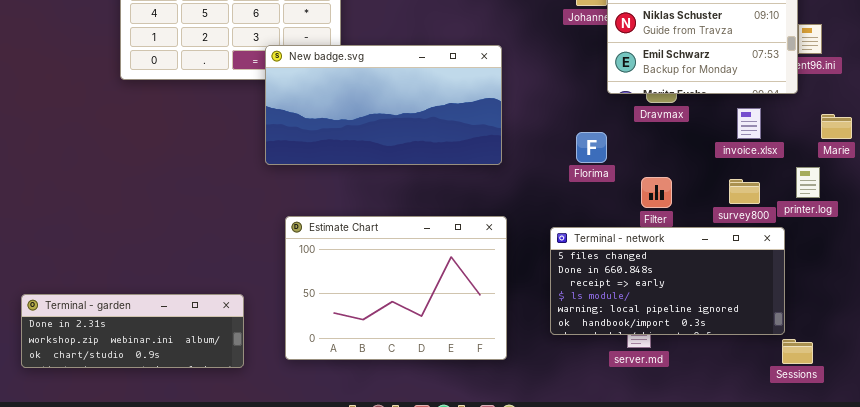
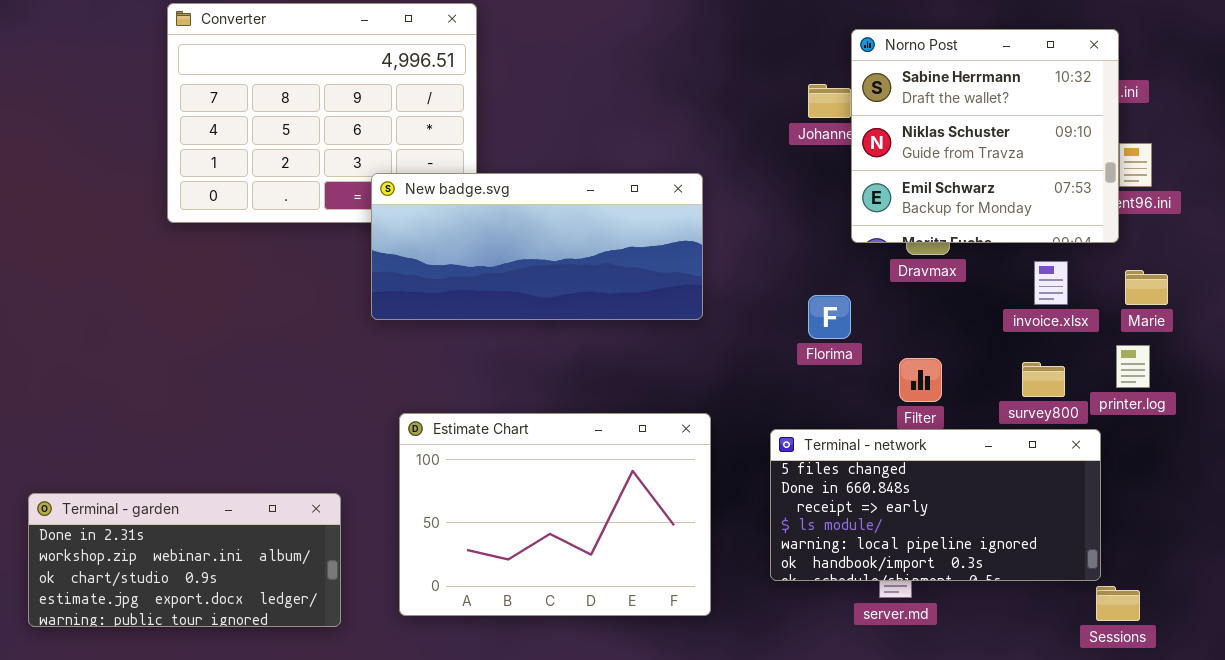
New badge.svg: [265,45,502,165] -> [371,173,703,320], resized
Marie: [821,114,852,139] -> [1125,270,1168,305], moved
Terminal - garden: [21,294,244,368] -> [28,493,341,627], resized

